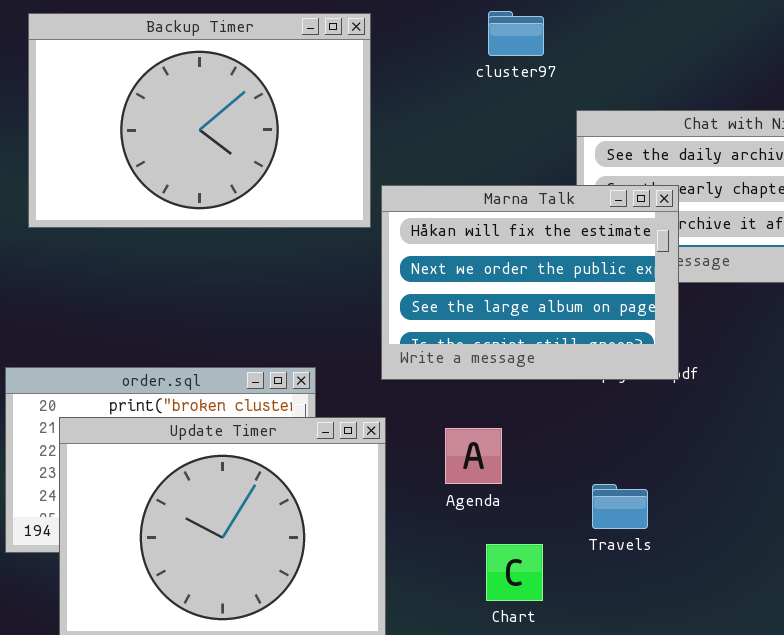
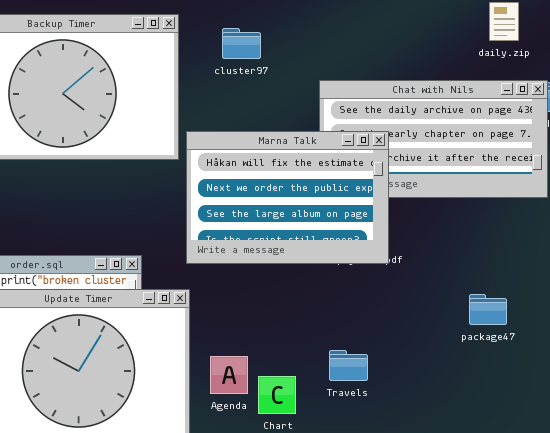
cluster97: [488,11,544,56] -> [222,28,261,59], moved
Agenda: [445,428,502,484] -> [210,356,248,394], moved
Travels: [592,484,648,529] -> [329,350,368,381], moved

